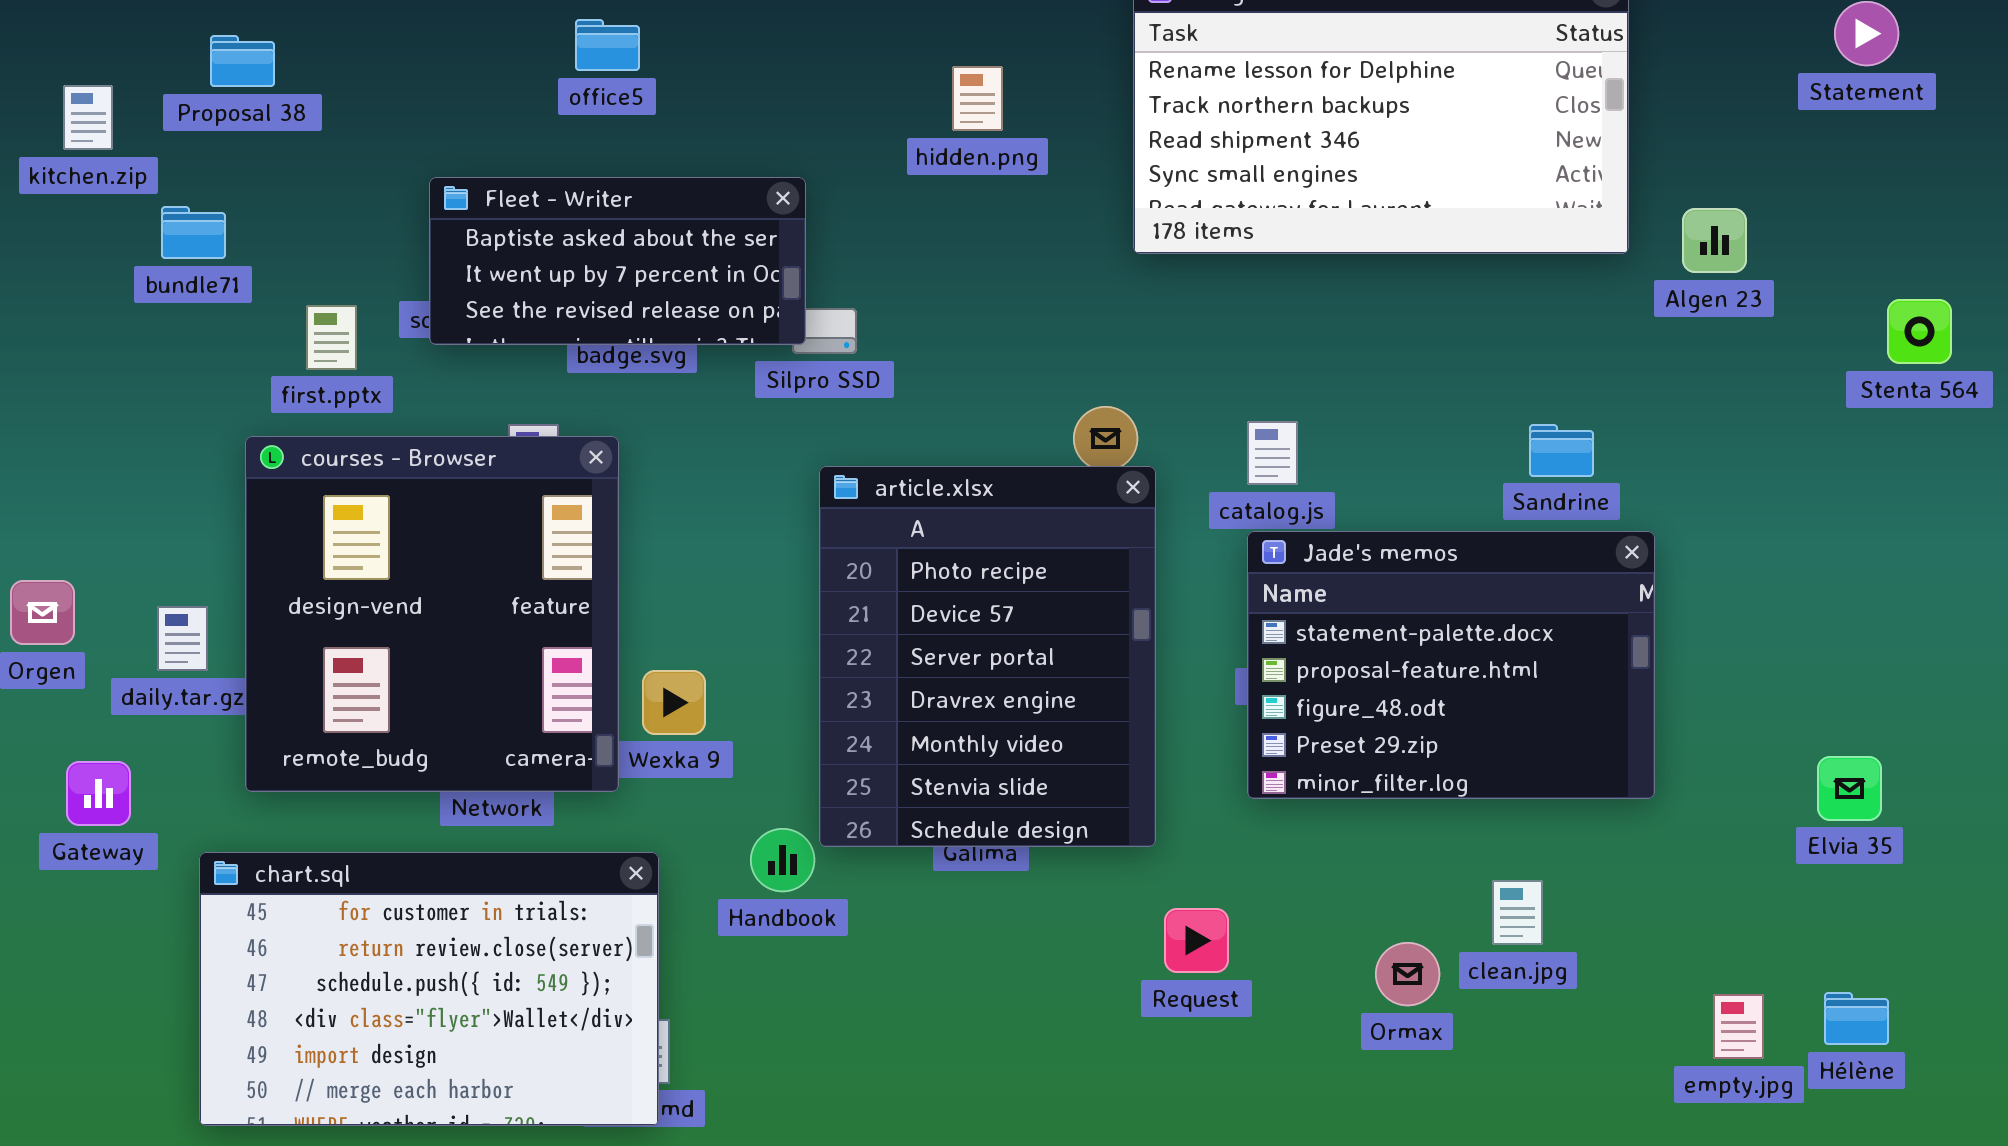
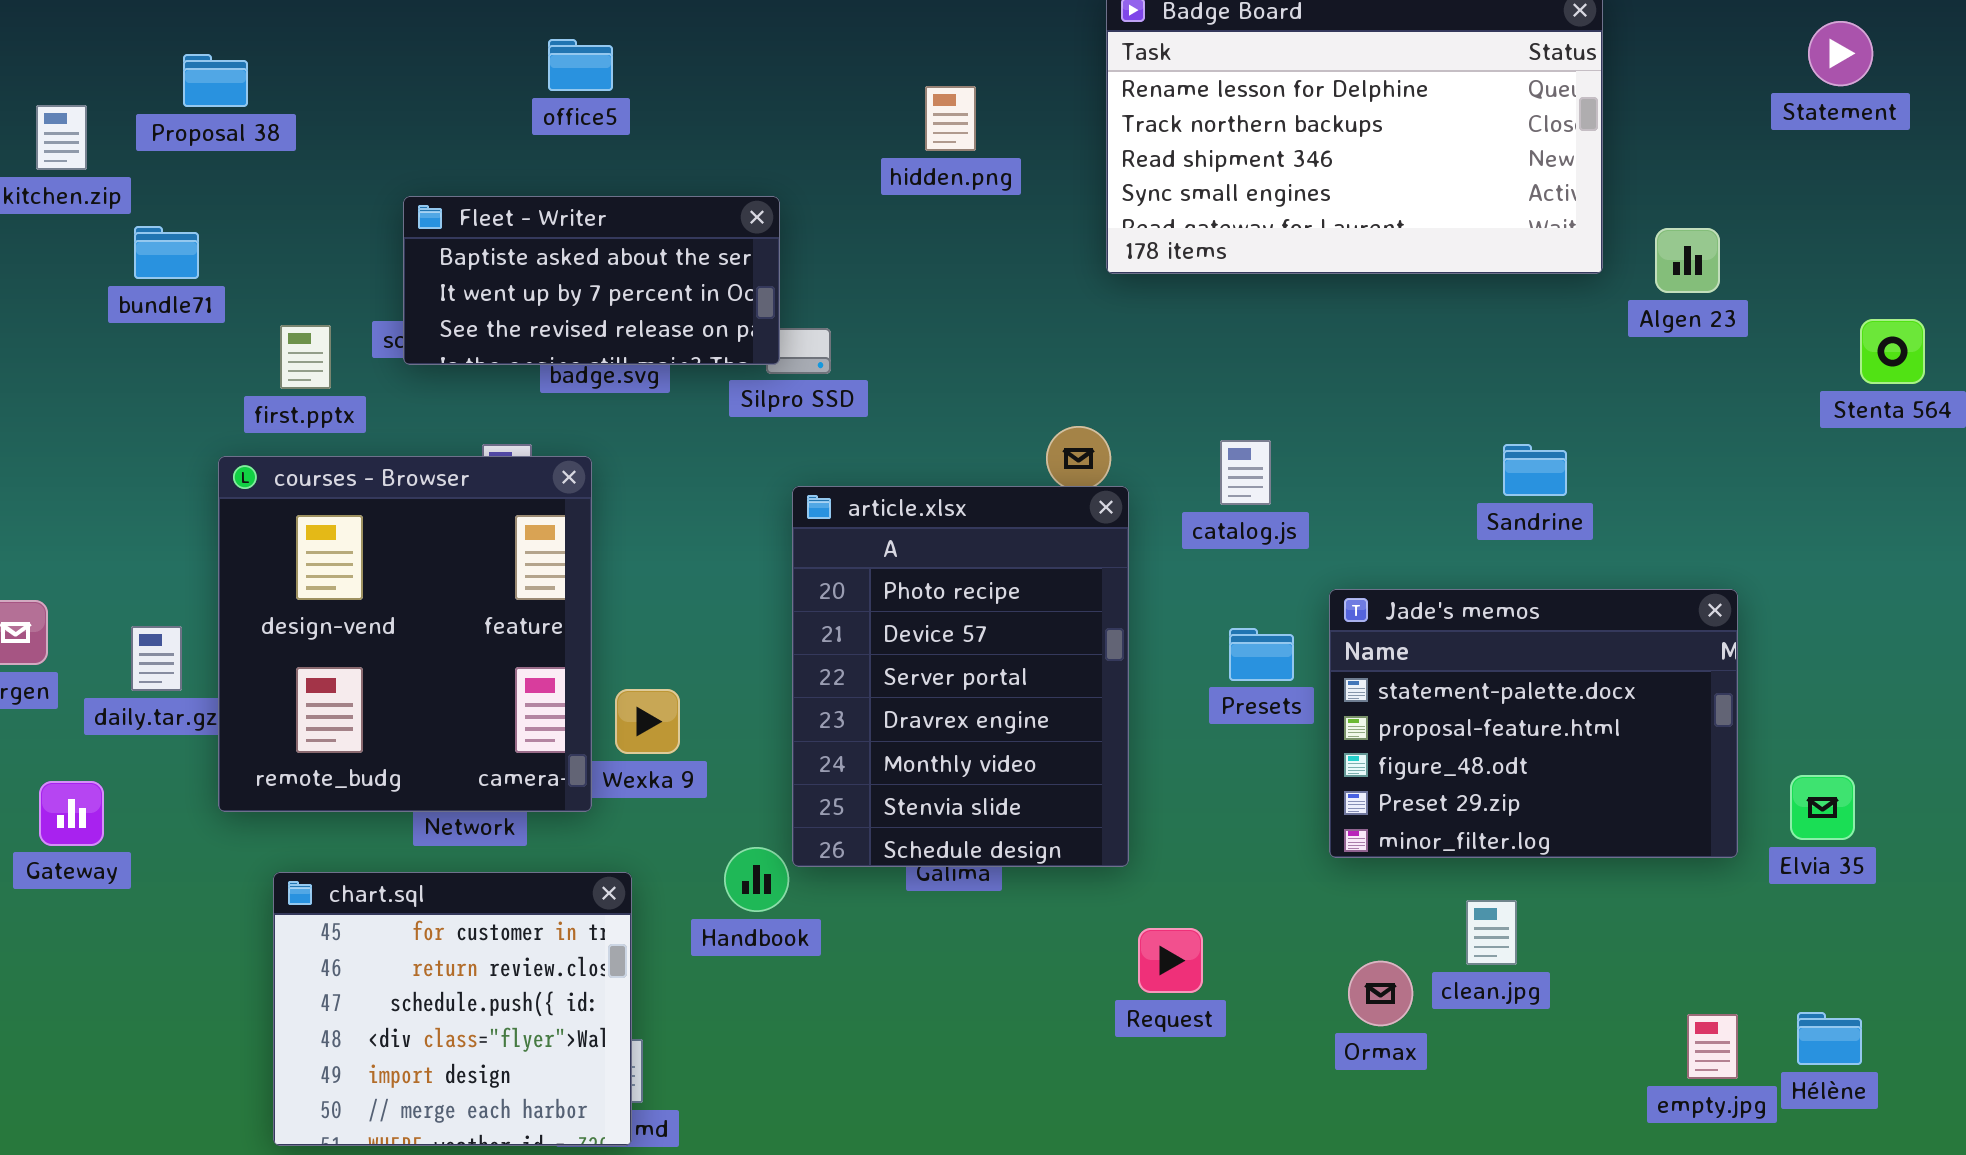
Jade's memos: [1247,531,1655,799] -> [1329,589,1738,858], moved
chart.sql: [199,852,659,1126] -> [273,872,632,1146], resized

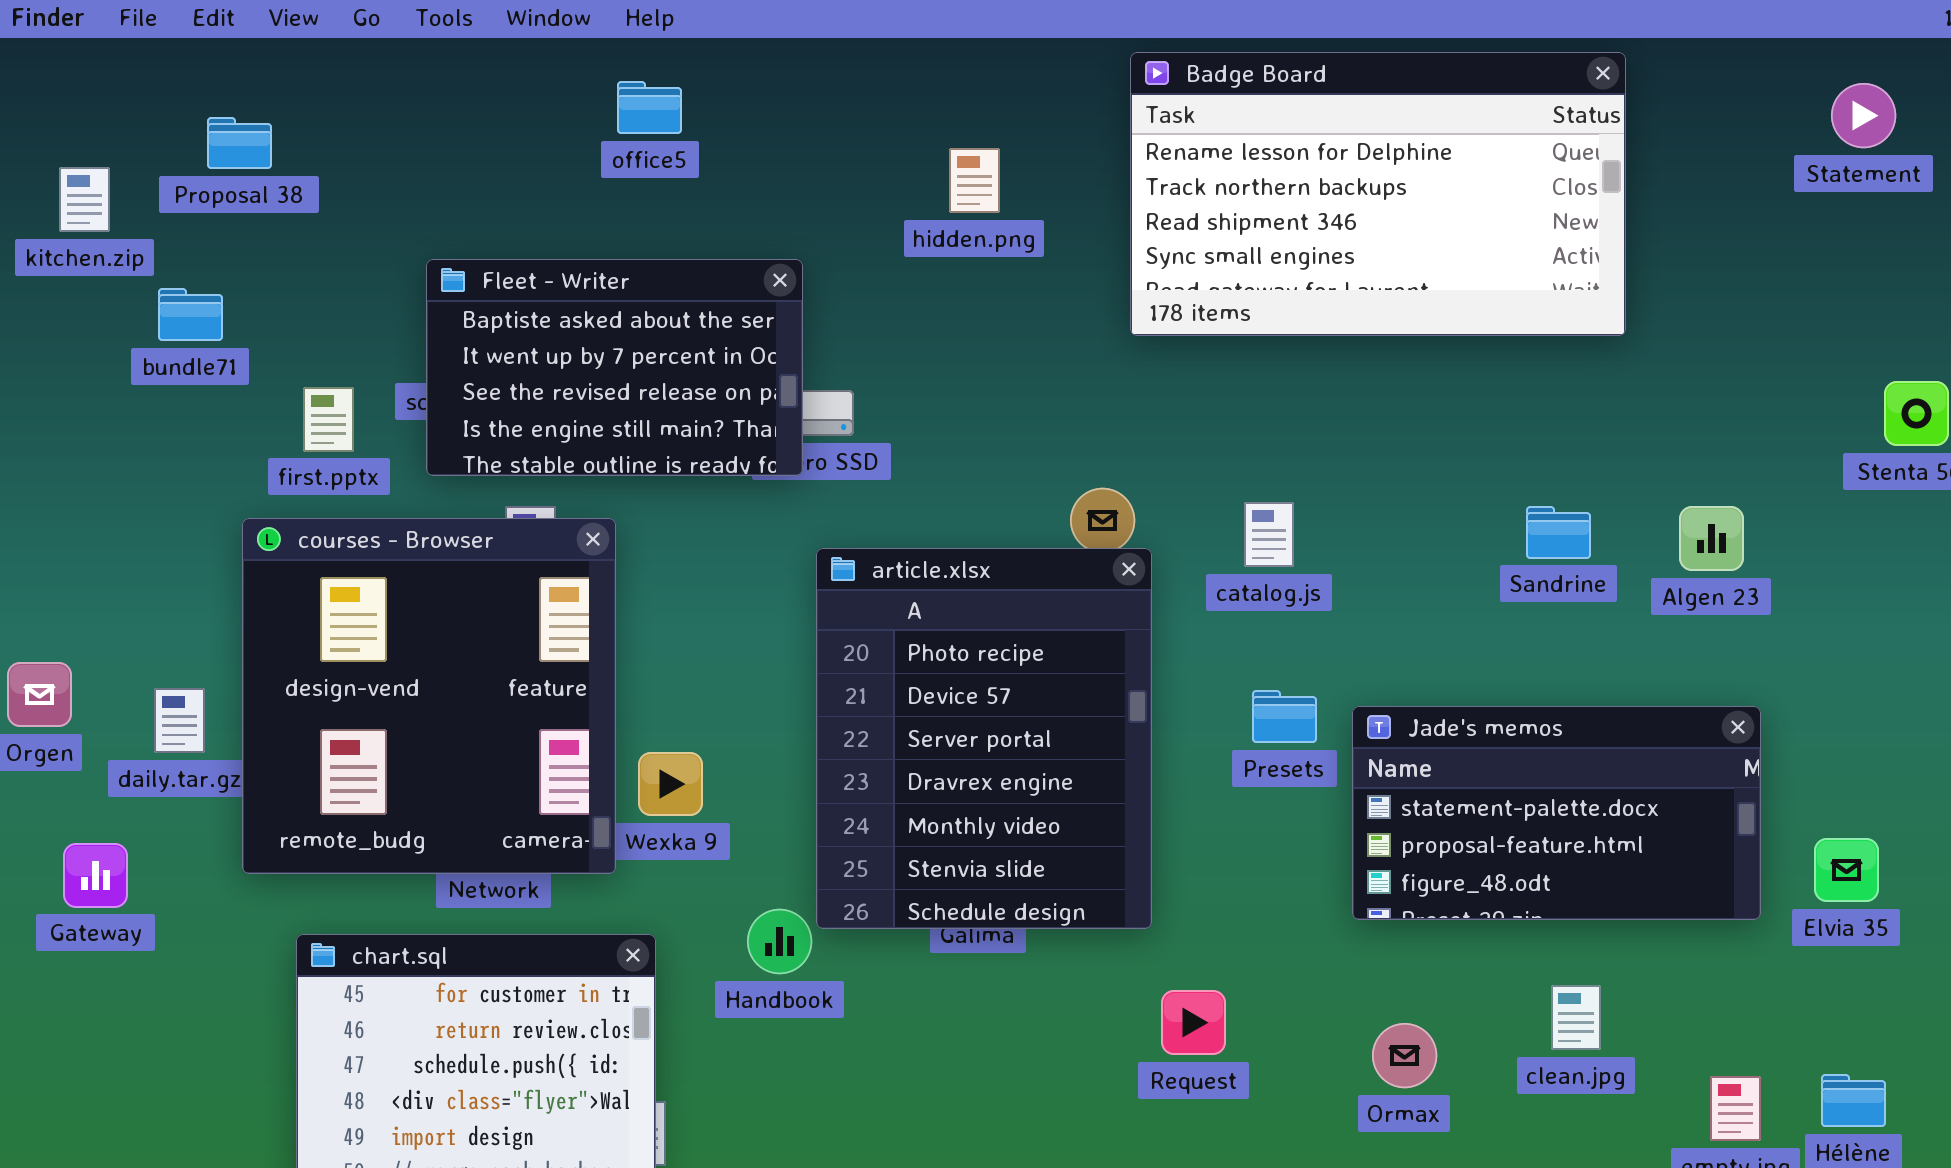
office5: [548,39,613,91] -> [617,81,682,134], moved
Fleet - Writer: [403,196,780,365] -> [426,259,803,476], resized
Algen 23: [1655,228,1720,293] -> [1679,506,1744,571], moved
Jade's memos: [1329,589,1738,858] -> [1352,706,1761,920], resized
clean.jpg: [1466,900,1517,965] -> [1551,985,1601,1050], moved

